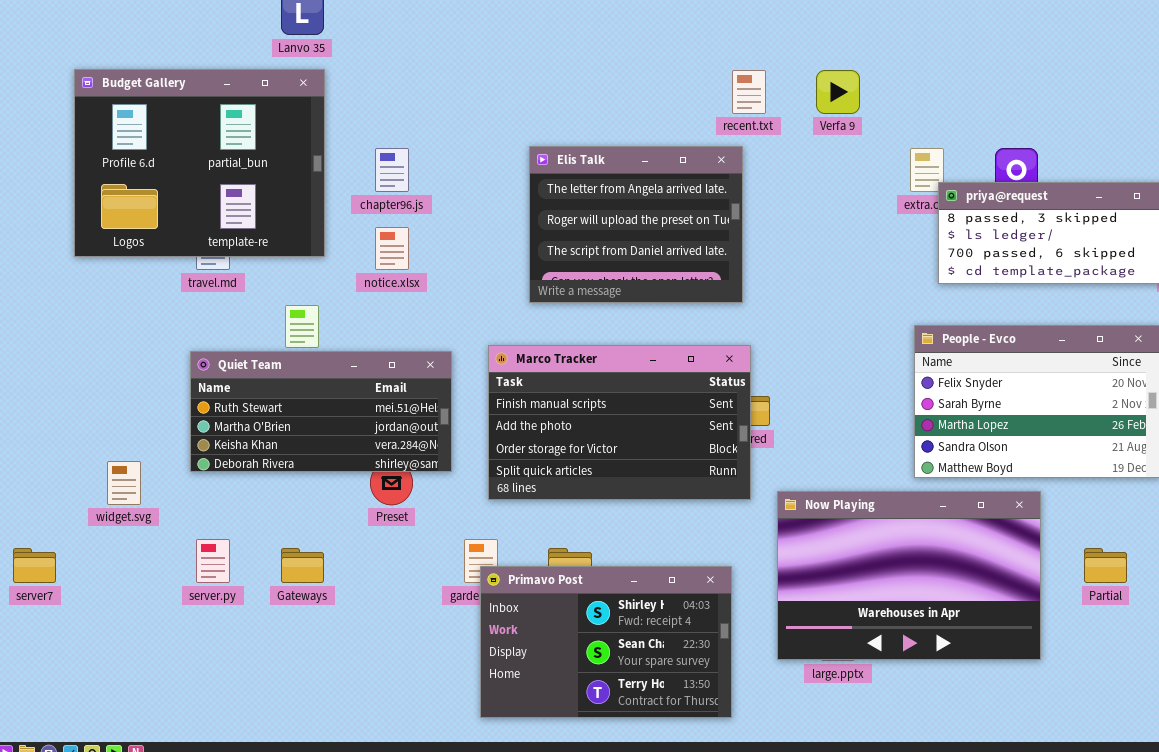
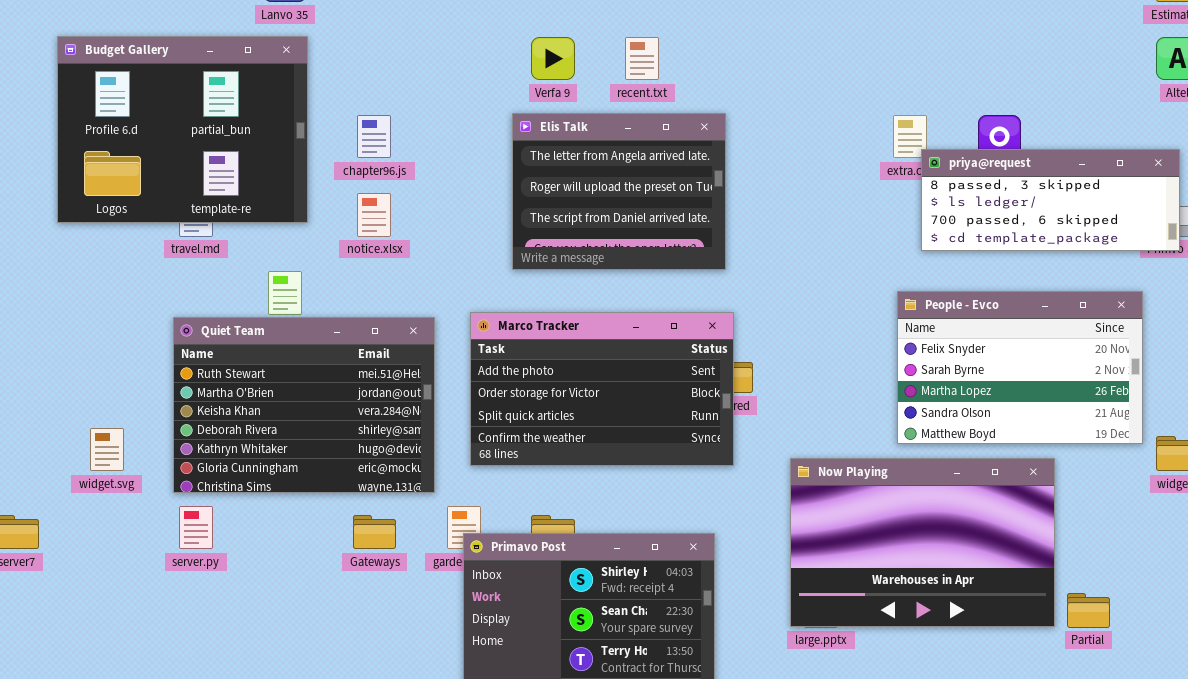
recent.txt: [732,70,766,114] -> [625,37,659,80], moved
Verfa 9: [816,70,860,114] -> [531,37,575,80], moved
Marco Tracker: [488,345,751,500] -> [470,312,734,466], scrolled down 1 row
Quiet Team: [190,351,452,472] -> [173,317,435,493], resized
Now Playing: [777,491,1041,660] -> [790,458,1055,627], moved
Gateways: [281,548,324,583] -> [353,515,396,549], moved
Partial: [1084,548,1127,583] -> [1067,593,1110,628], moved

